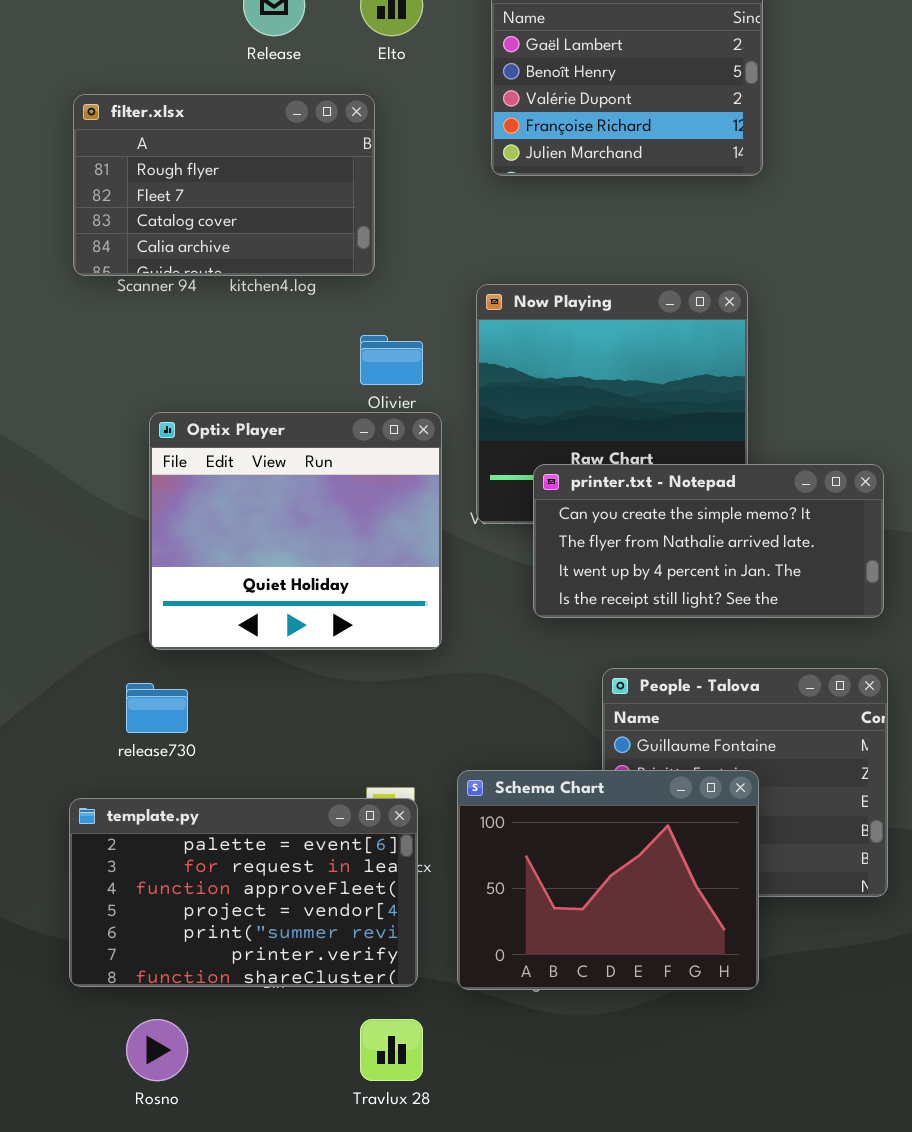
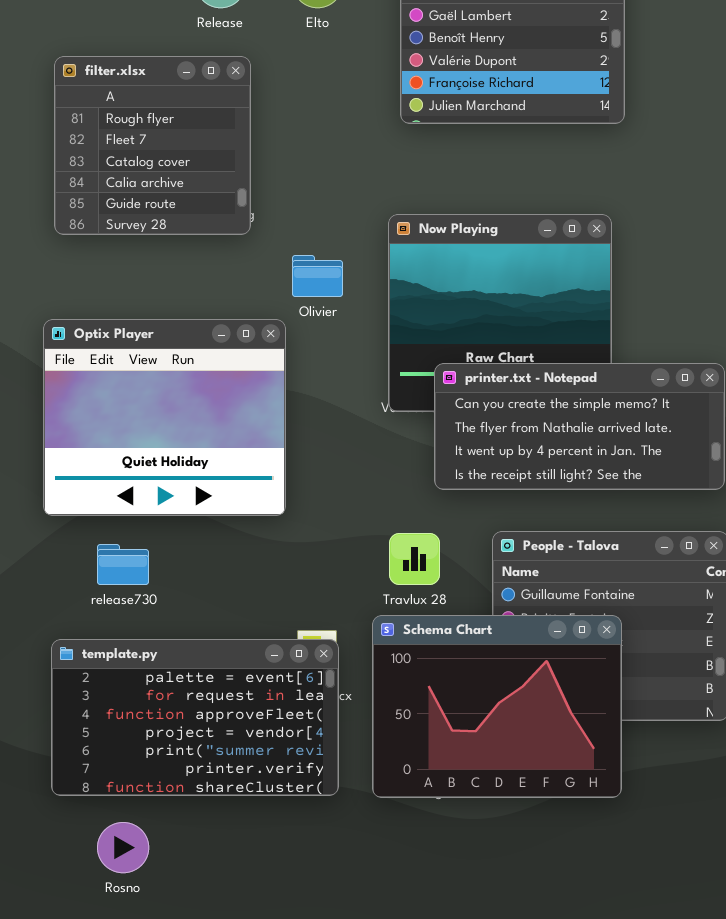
filter.xlsx: [73,94,375,276] -> [54,56,251,235], resized
Optix Player: [149,412,442,650] -> [43,319,286,516], moved
Travlux 28: [360,1019,423,1081] -> [389,533,440,585], moved

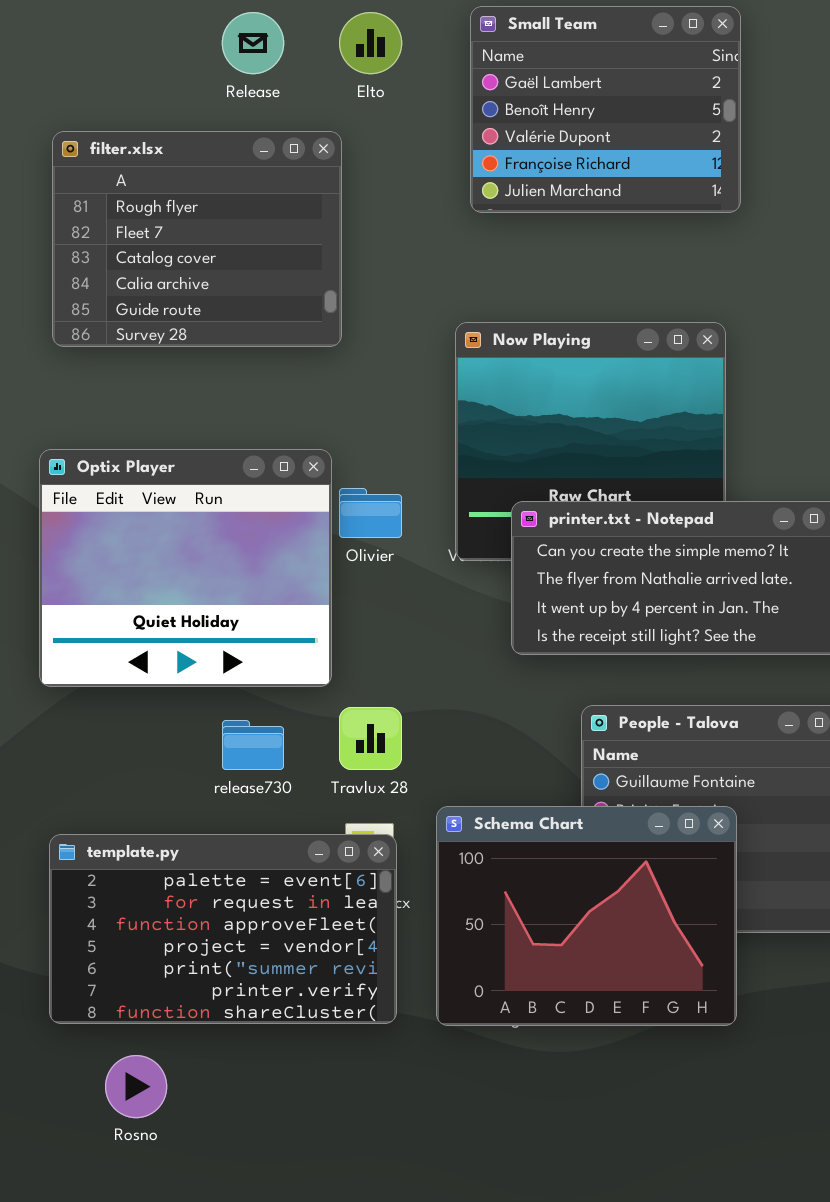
filter.xlsx: [54,56,251,235] -> [52,131,342,347], resized
Olivier: [292,255,343,297] -> [339,488,402,538], moved
Travlux 28: [389,533,440,585] -> [339,707,402,770], moved
release730: [97,544,149,585] -> [222,720,284,770], moved

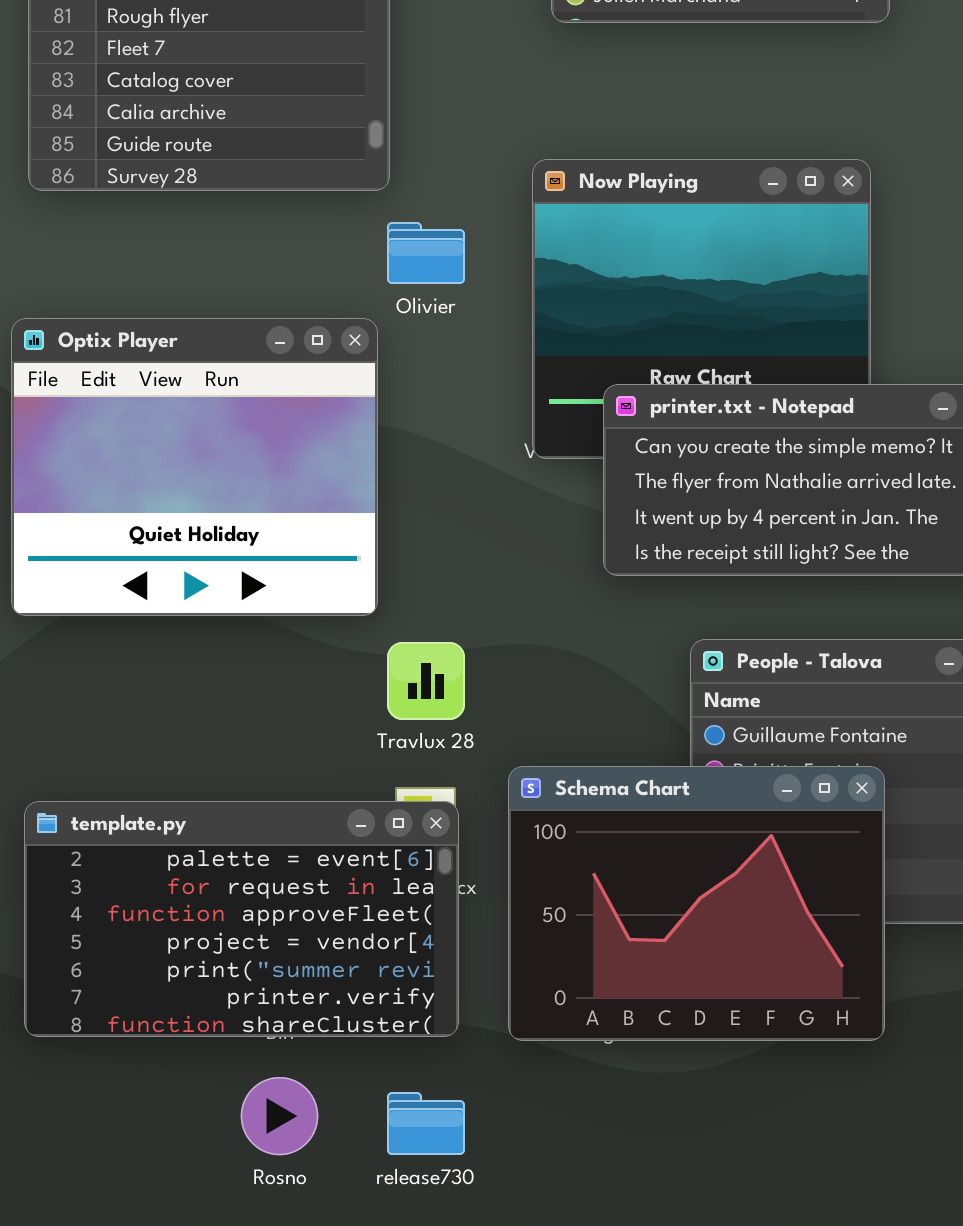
Olivier: [339,488,402,538] -> [387,222,465,284], moved
release730: [222,720,284,770] -> [387,1092,465,1155], moved
Rosno: [105,1055,167,1118] -> [241,1077,318,1155], moved

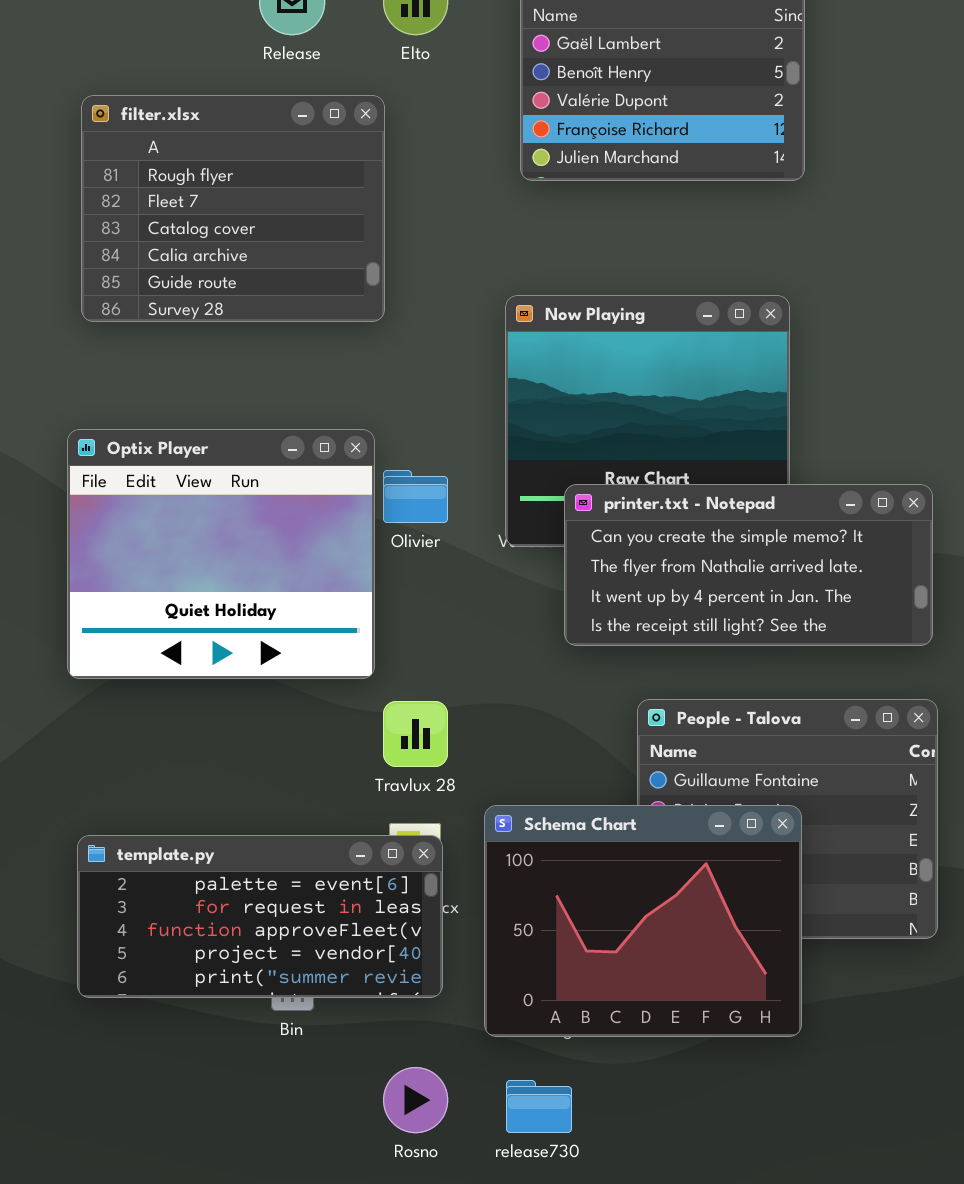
Olivier: [387,222,465,284] -> [383,470,448,523], moved
template.py: [24,801,459,1037] -> [77,835,443,998], resized
Rosno: [241,1077,318,1155] -> [383,1067,448,1133], moved
release730: [387,1092,465,1155] -> [506,1080,572,1133], moved

